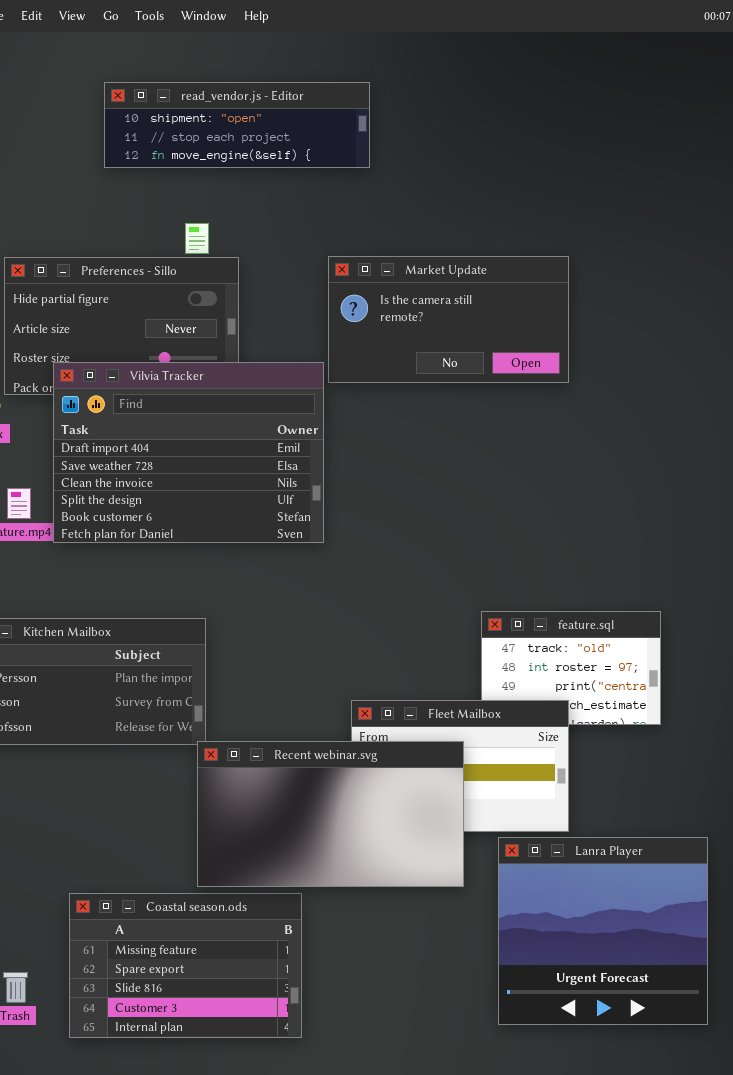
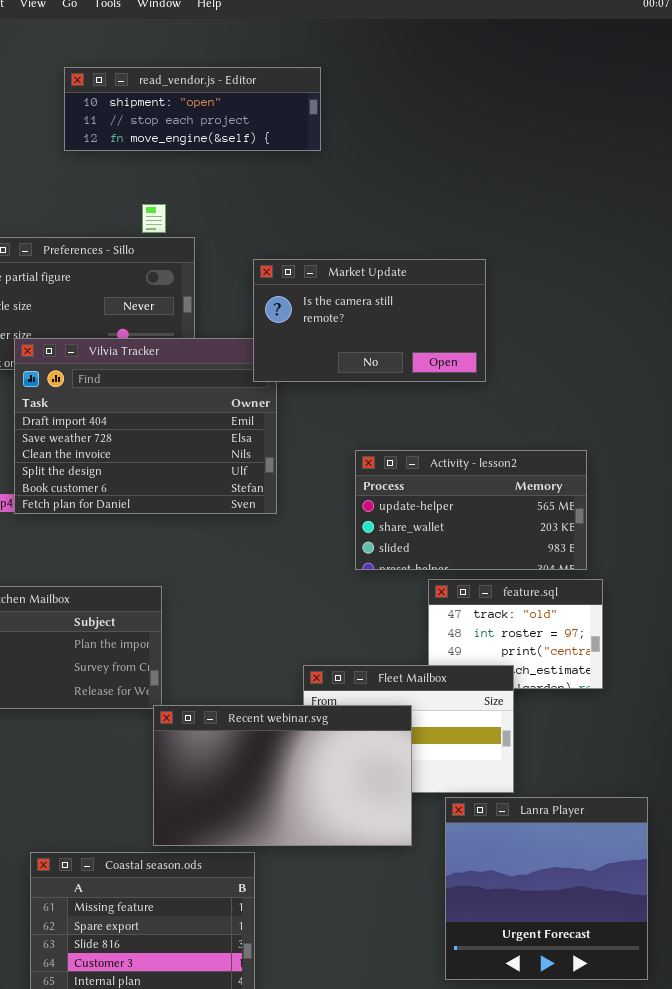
Market Update: [328,256,569,383] -> [253,259,486,382], moved
Activity - lesson2: none -> [355,450,587,570], opened

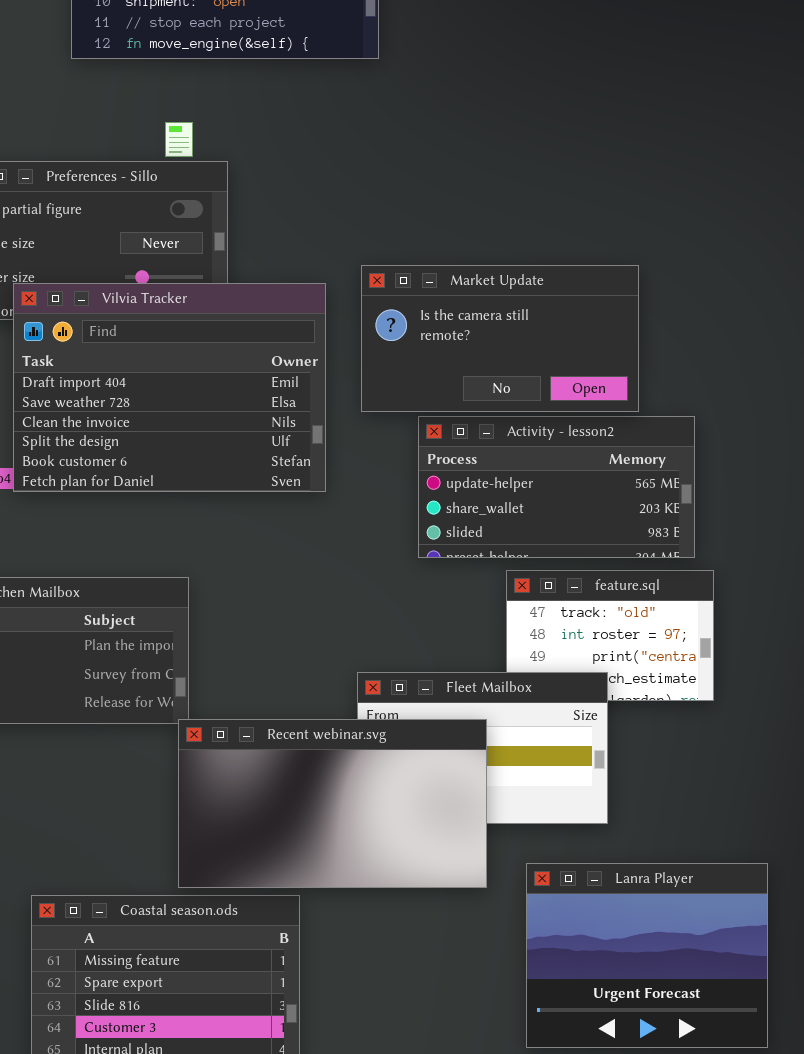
Market Update: [253,259,486,382] -> [361,265,639,412], moved
Lanra Player: [445,797,648,980] -> [526,863,768,1048], resized

